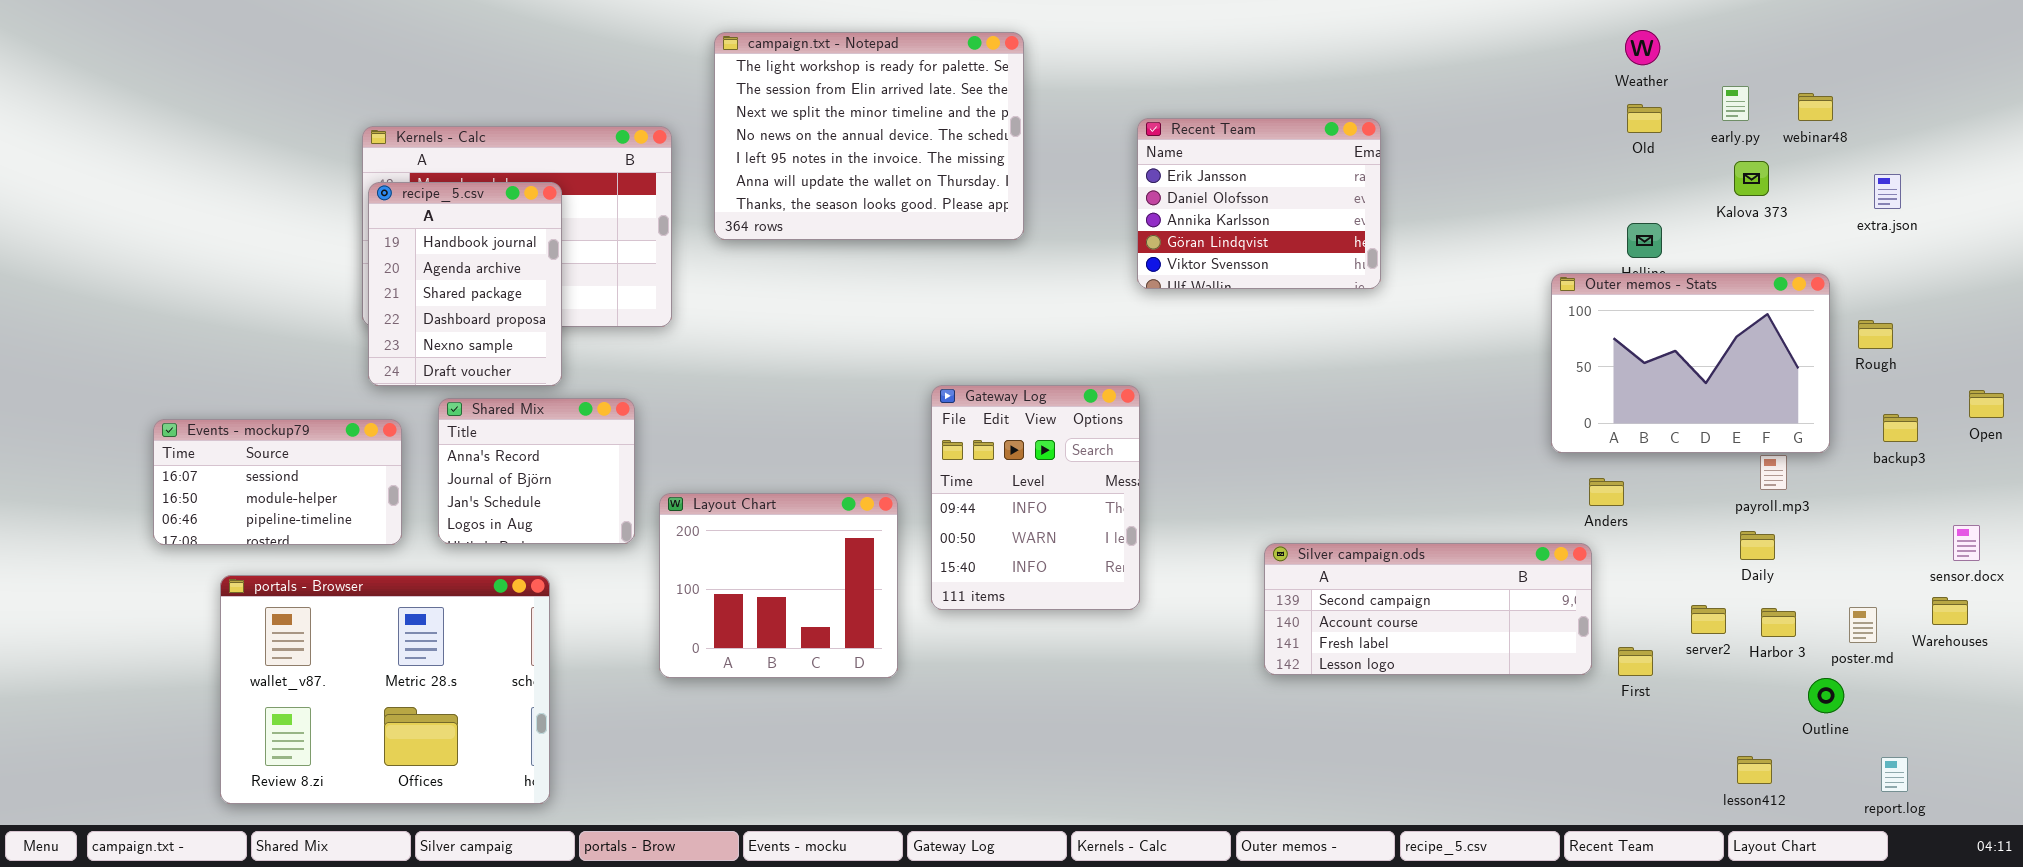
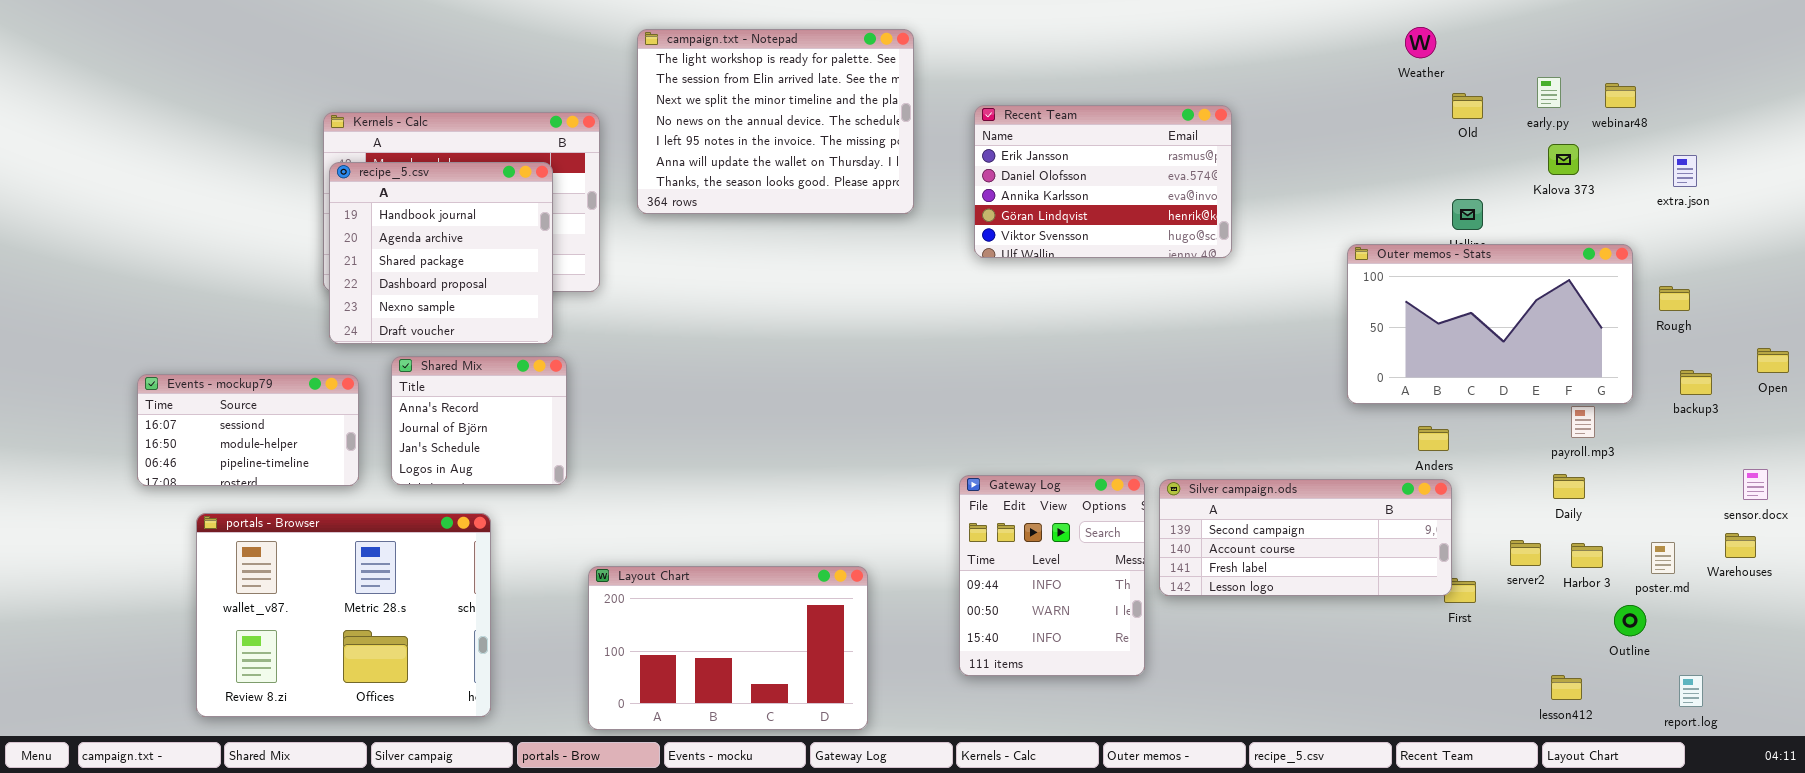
Weather: [1625,30,1660,65] -> [1405,27,1436,58], moved
Recent Team: [1137,118,1381,289] -> [974,105,1232,258], resized
recipe_5.csv: [368,182,562,386] -> [329,162,553,344], resized
Outer memos - Stats: [1551,273,1830,453] -> [1347,244,1633,404], resized
Gateway Log: [931,385,1140,610] -> [959,475,1145,676], moved
Layout Chart: [659,493,898,678] -> [588,566,868,730], moved, resized
Silver campaign.ods: [1264,543,1592,675] -> [1159,479,1452,596], moved

